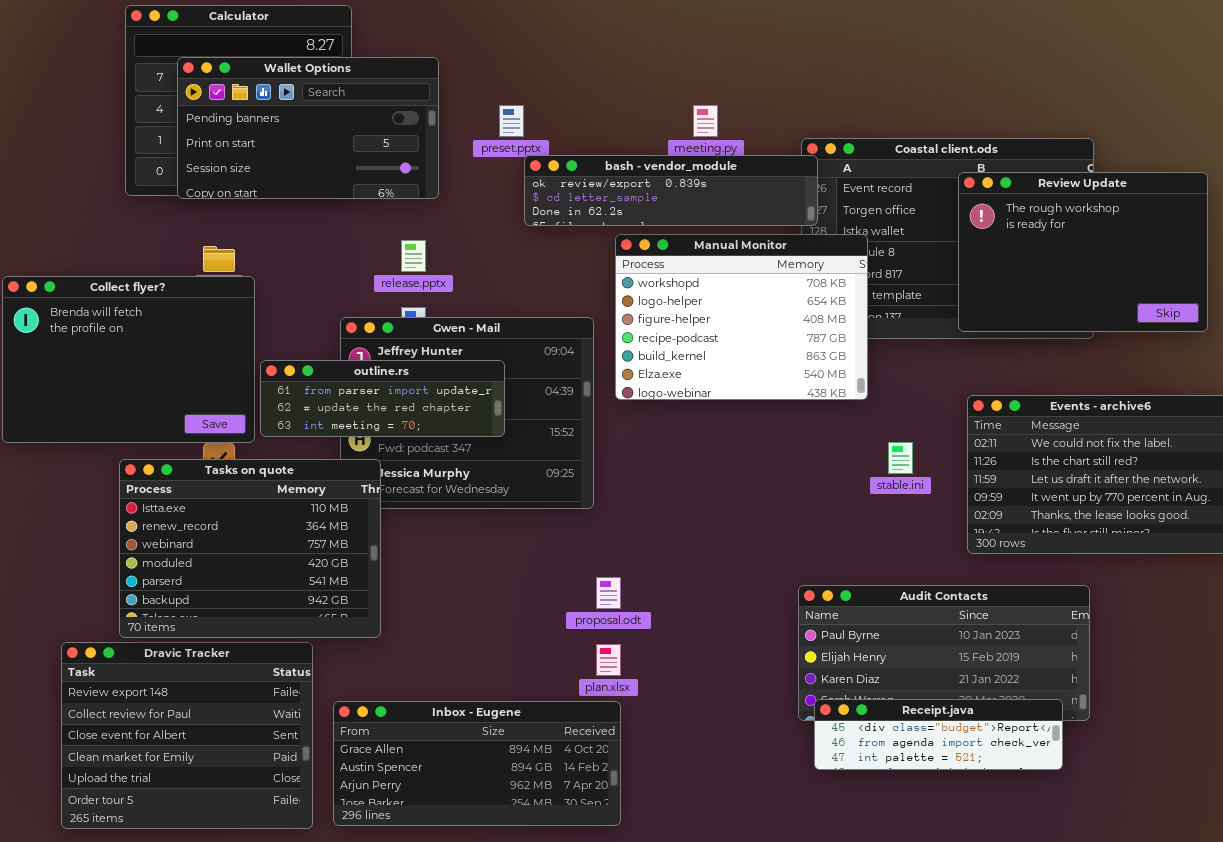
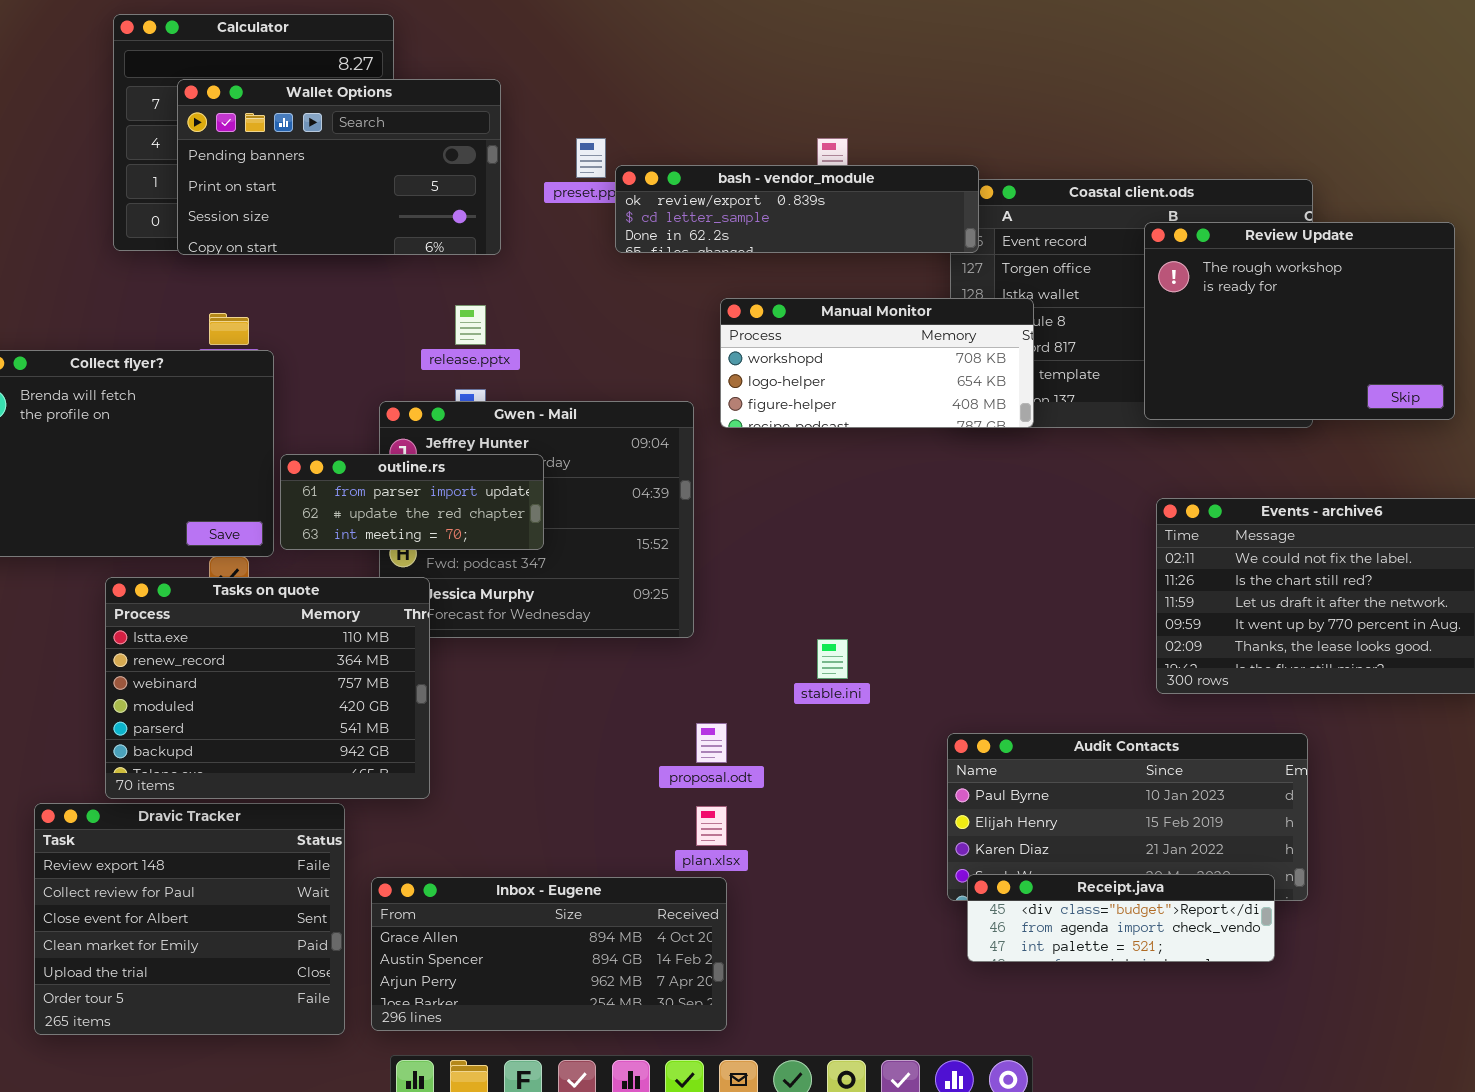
bash - vendor_module: [524,155,818,226] -> [615,165,979,253], moved
Manual Monitor: [615,234,868,400] -> [720,298,1034,428], resized
outline.rs: [260,360,505,437] -> [280,454,544,550], resized
stable.ini: [888,442,913,474] -> [817,639,848,679], moved

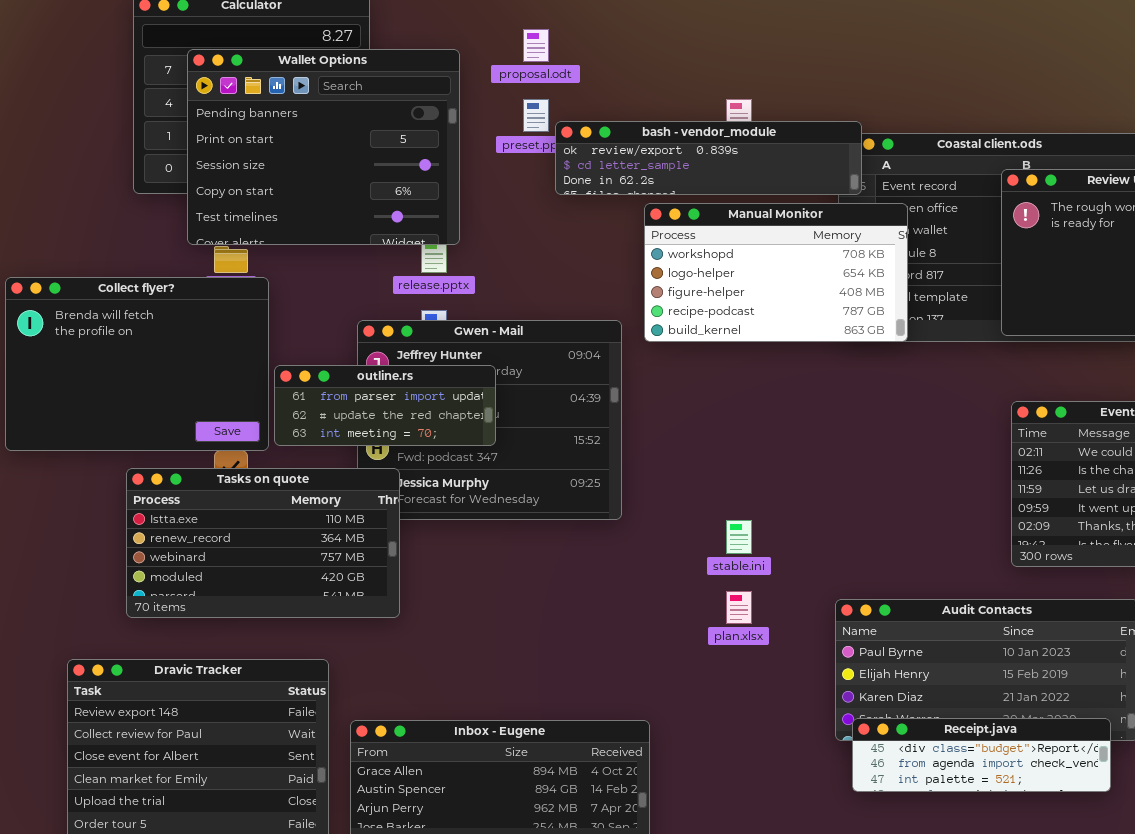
Wallet Options: [177,79,501,255] -> [187,49,460,245], resized
Manual Monitor: [720,298,1034,428] -> [644,203,908,342], resized
Tasks on quote: [105,577,430,799] -> [126,468,400,618], resized
proposal.odt: [696,723,727,763] -> [523,29,549,62], moved
plan.xlsx: [696,806,727,846] -> [726,591,752,624], moved

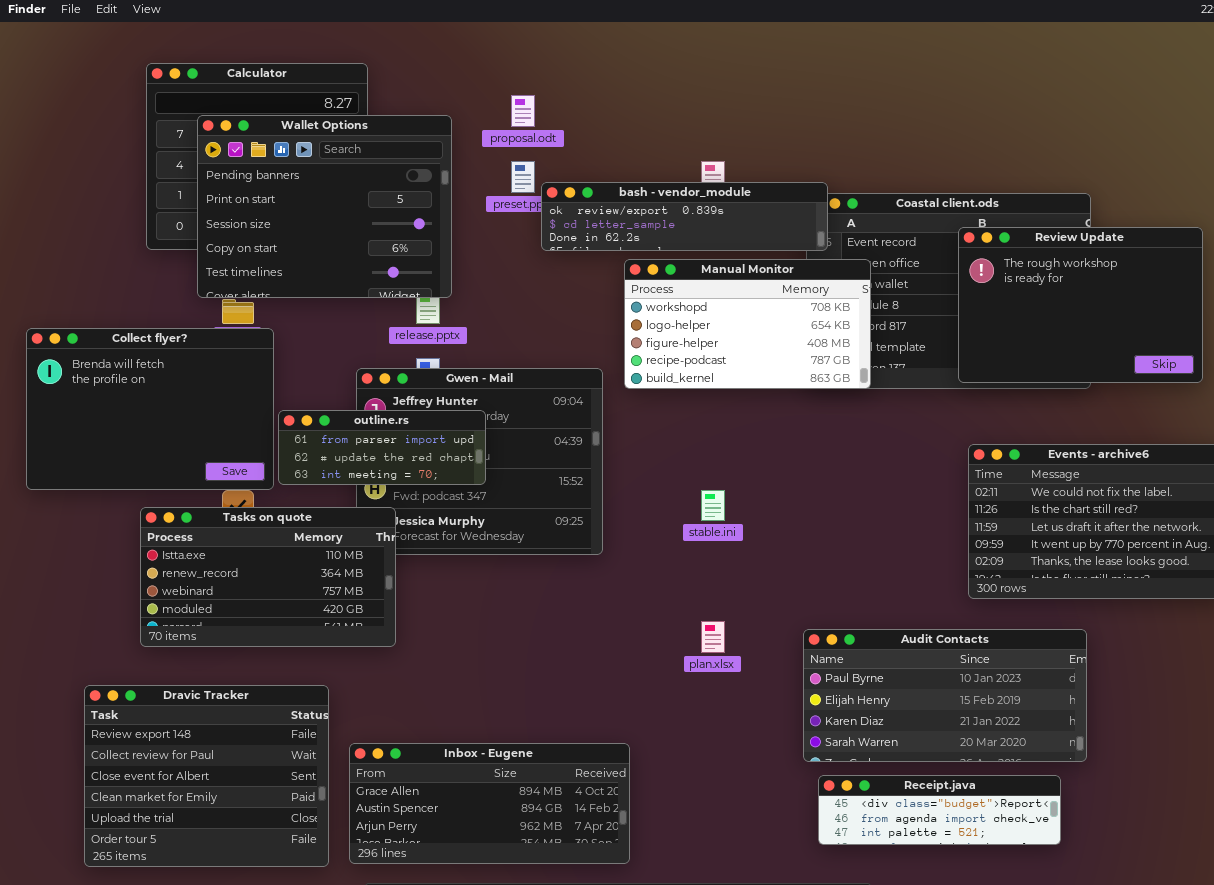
stable.ini: [726,520,752,554] -> [701,490,725,521], moved
Receipt.java: [852,718,1111,792] -> [818,775,1061,845], moved

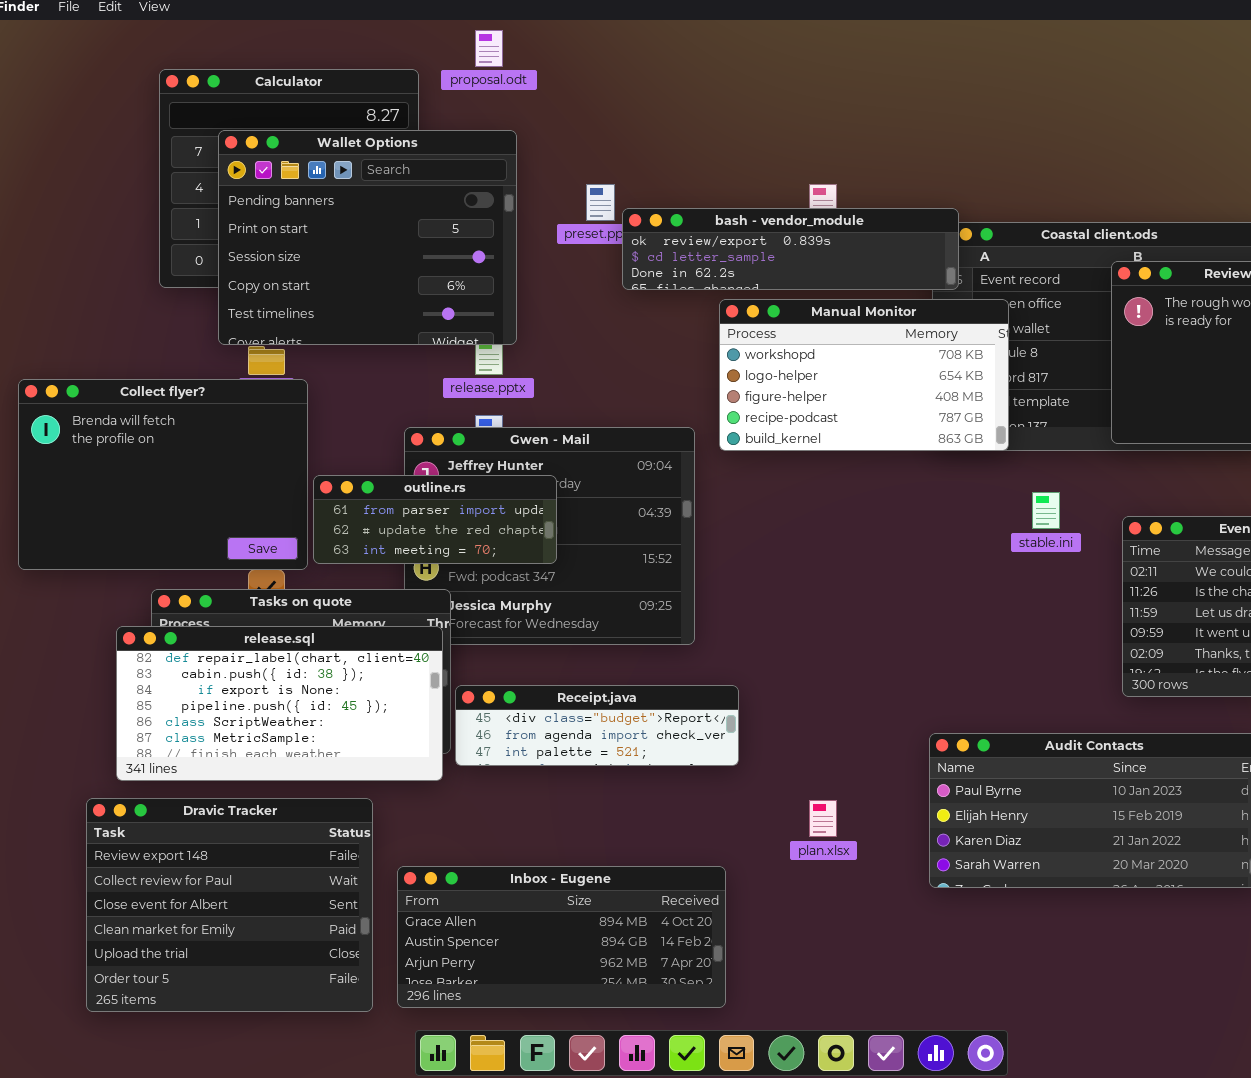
proposal.odt: [511,95,535,127] -> [475,30,503,67], moved
stable.ini: [701,490,725,521] -> [1032,492,1060,529], moved
release.sql: none -> [116,626,443,781], opened
plan.xlsx: [701,621,725,653] -> [809,800,837,837], moved
Receipt.java: [818,775,1061,845] -> [455,685,739,766], moved

